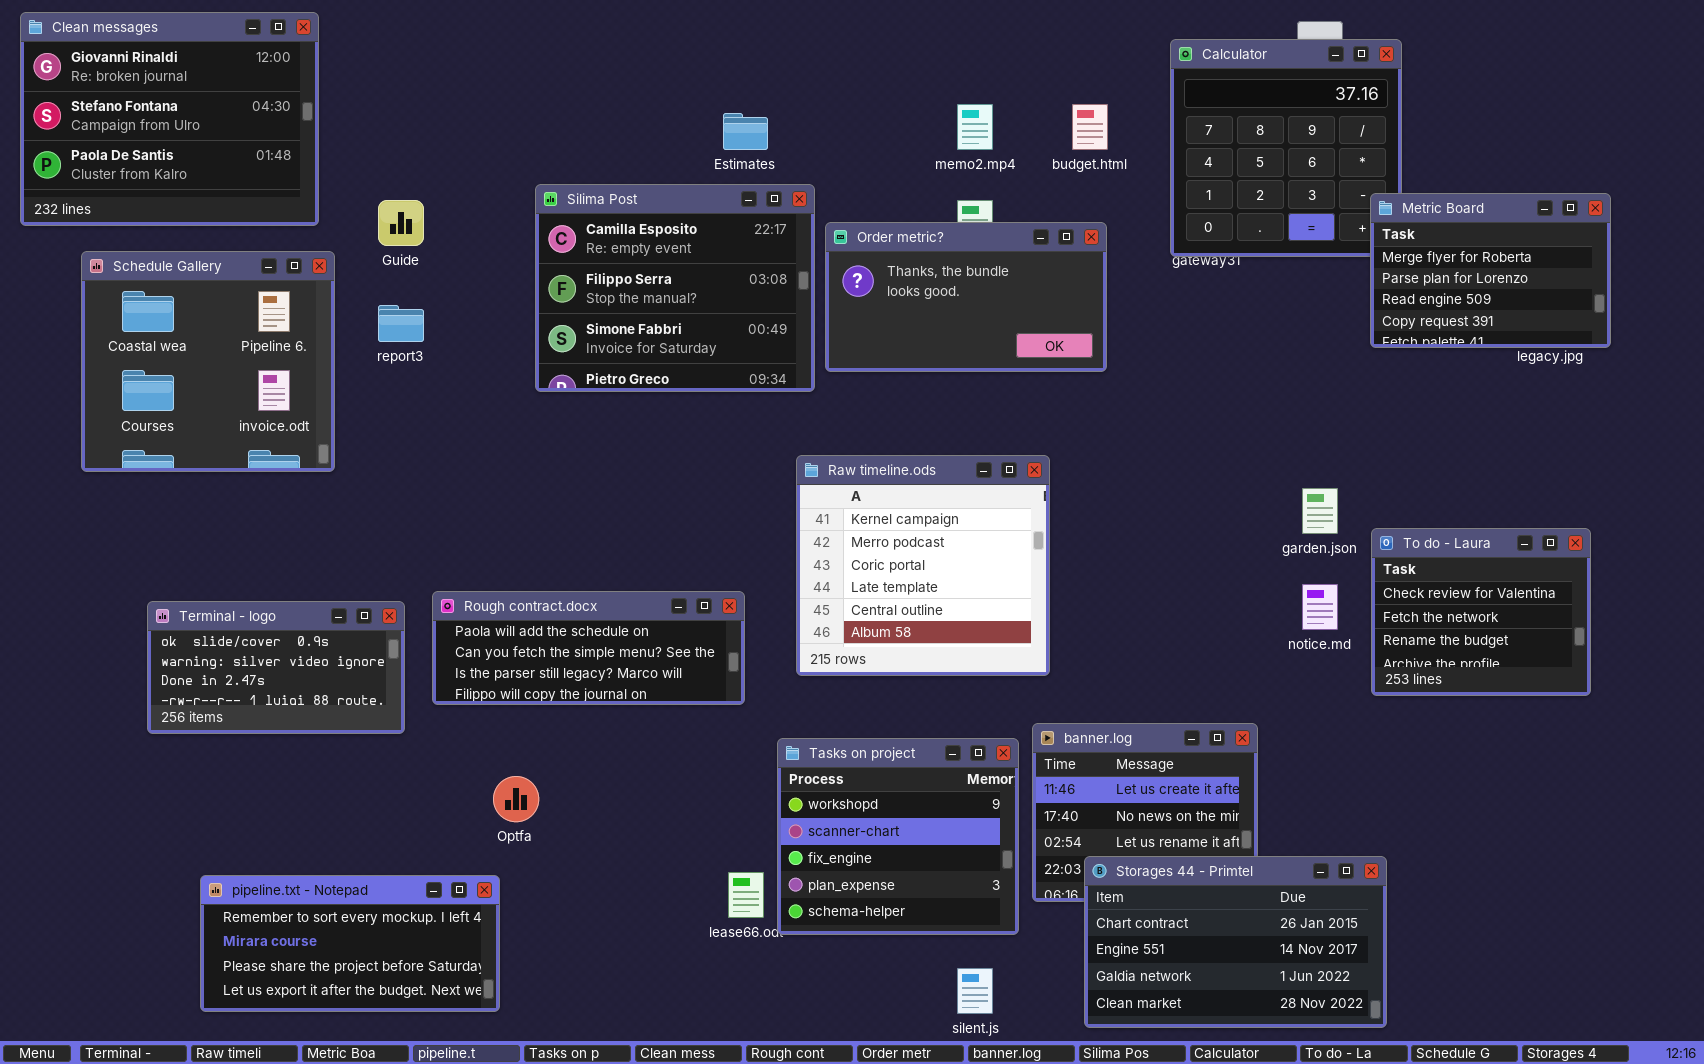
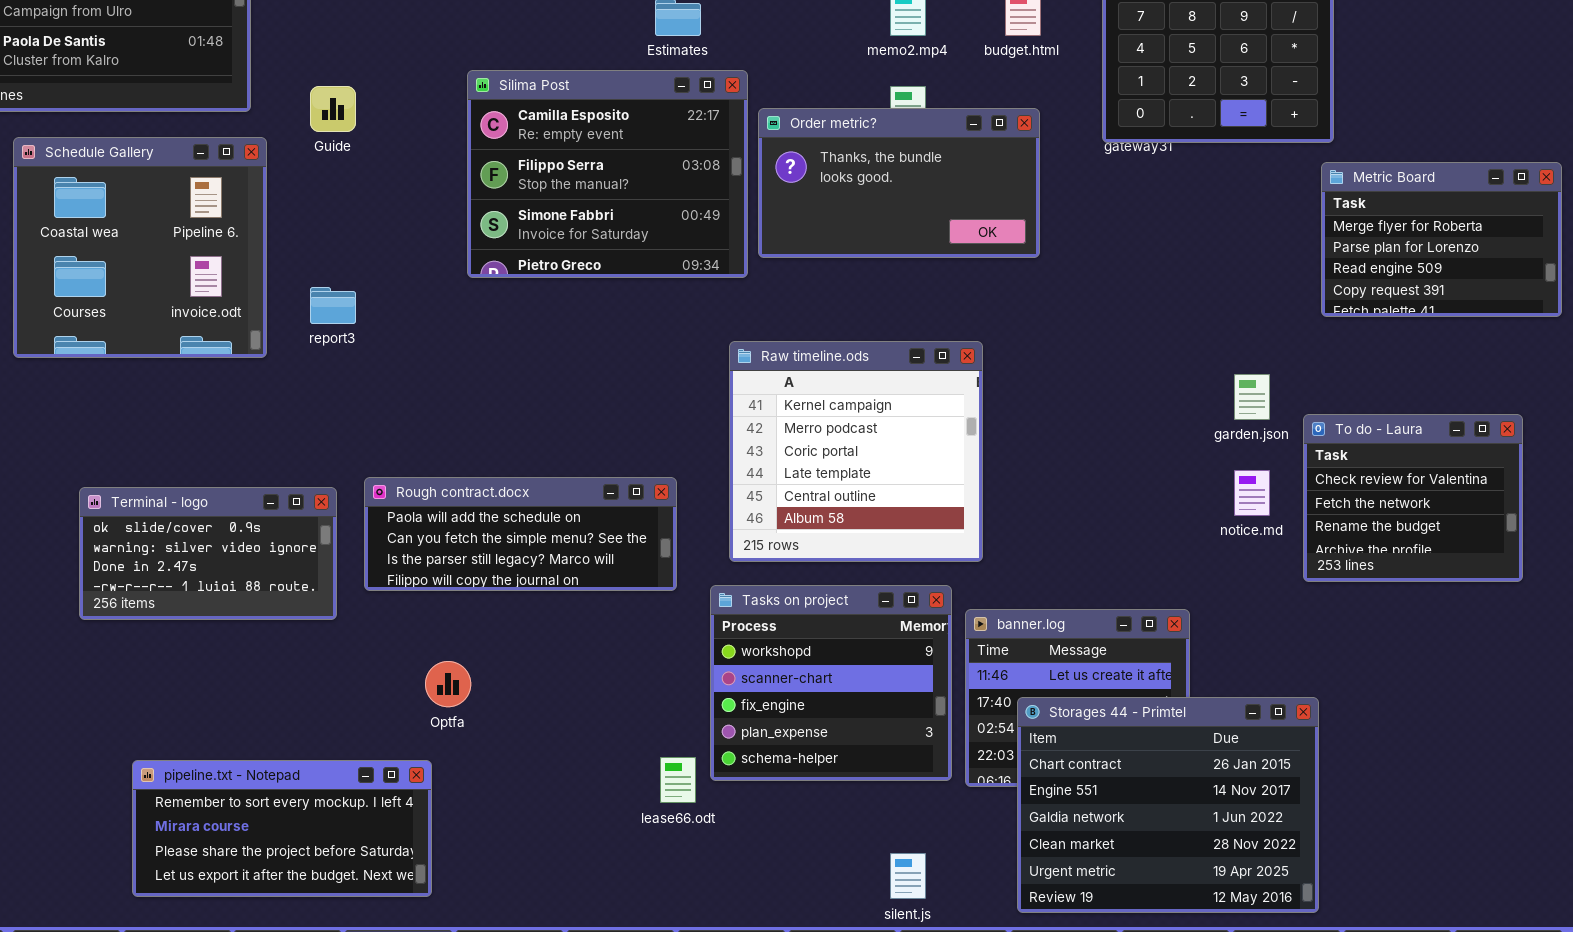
Metric Board: [1370,193,1611,348] -> [1321,162,1562,317], moved
report3: [378,305,424,342] -> [310,287,356,324], moved
Tasks on project: [777,738,1019,935] -> [710,585,952,781], moved
Storages 44 - Primtel: [1084,856,1387,1028] -> [1017,697,1319,913], resized

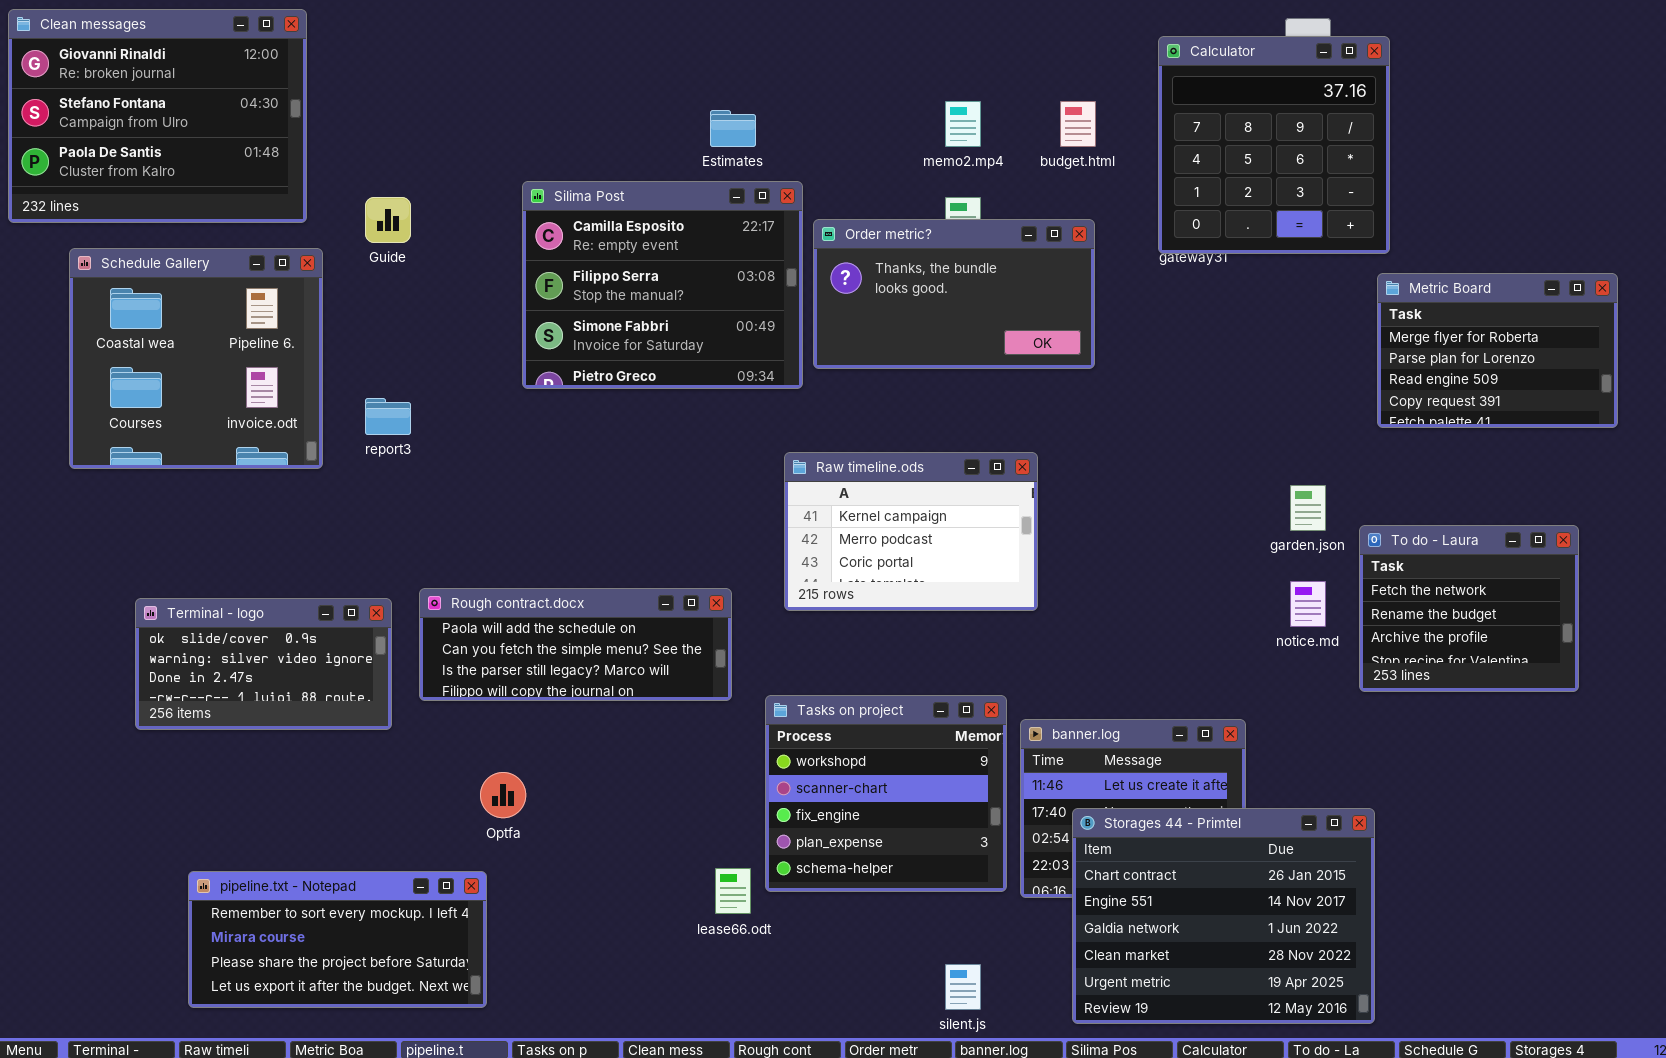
Raw timeline.ods: [729,341,983,562] -> [784,452,1038,611], resized
To do - Laura: [1303,414,1523,582] -> [1359,525,1579,692], scrolled down 1 row

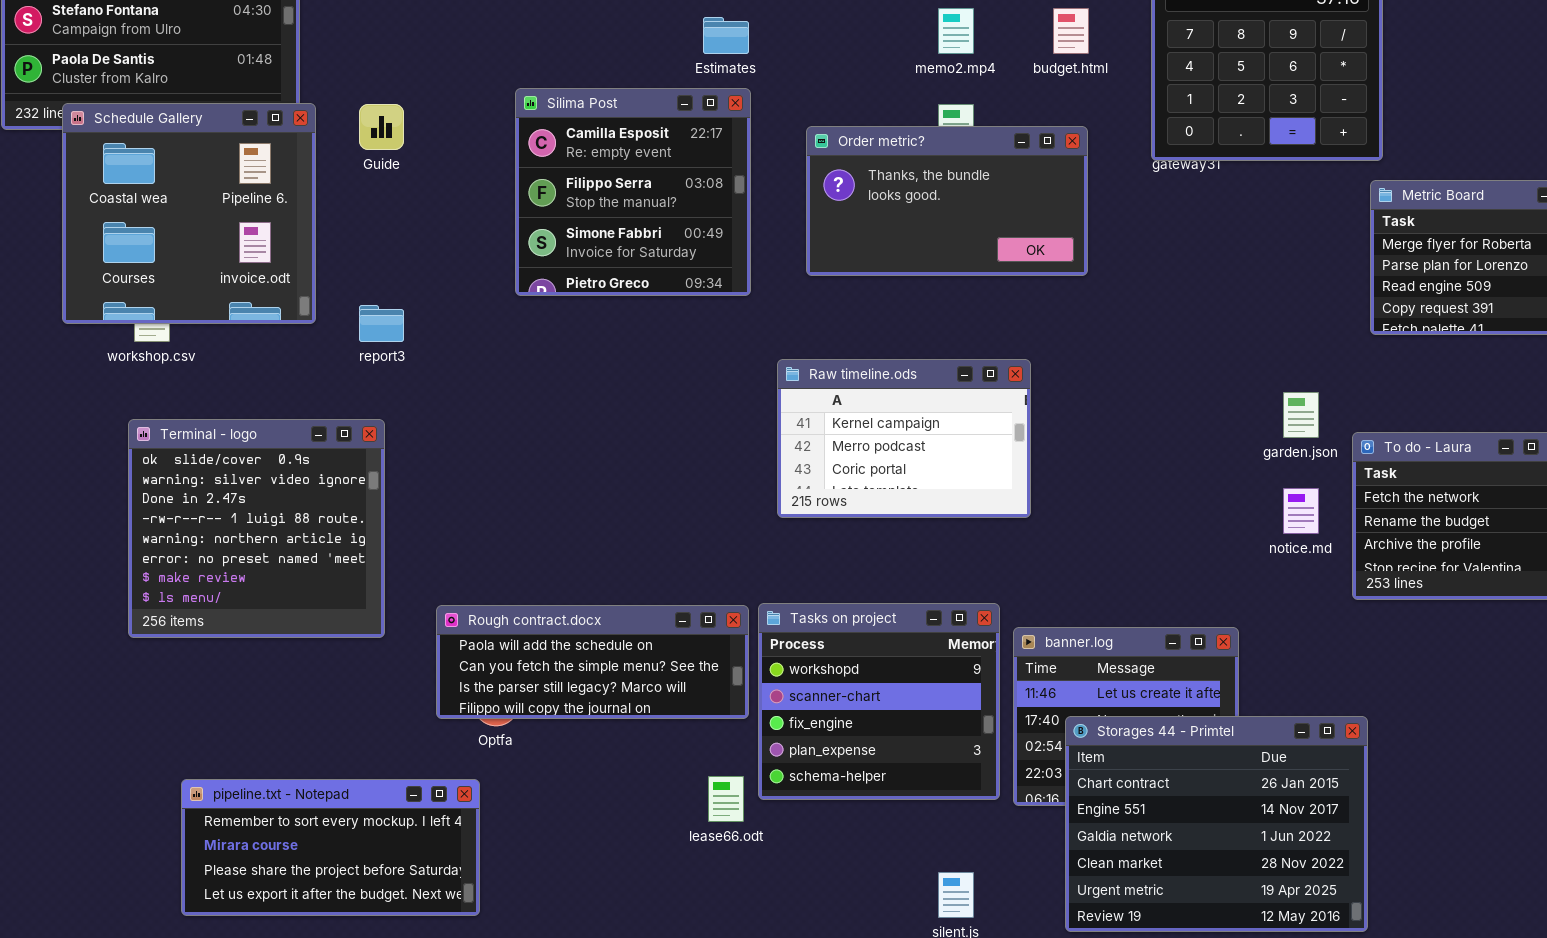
Silima Post: [522,181,803,389] -> [515,88,751,296], resized
Schedule Gallery: [69,248,323,469] -> [62,103,316,324], moved
Rough contract.docx: [419,588,732,701] -> [436,605,749,719], moved
Terminal - logo: [135,598,392,730] -> [128,419,385,638], resized

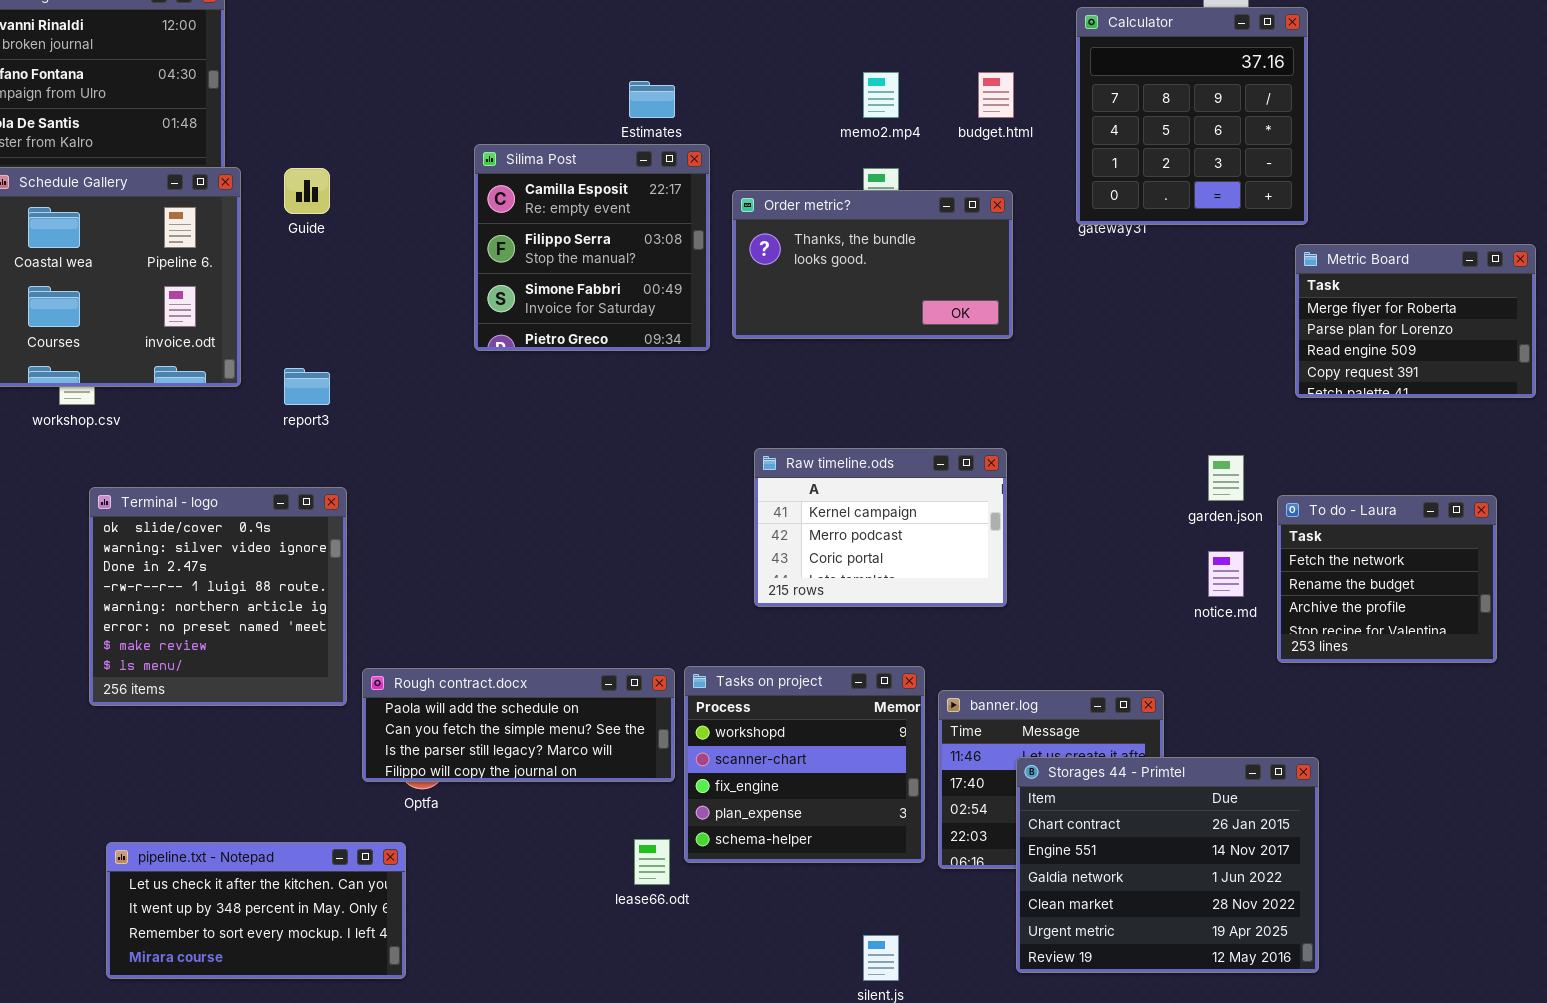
Silima Post: [515,88,751,296] -> [474,144,710,351], moved
Raw timeline.ods: [777,359,1031,518] -> [754,448,1007,607], moved
Terminal - logo: [128,419,385,638] -> [89,487,347,706], moved
Storages 44 - Primtel: [1065,716,1368,932] -> [1016,757,1319,973], moved
pipeline.txt - Notepad: [181,779,480,916] -> [106,842,406,979], scrolled up 2 rows

